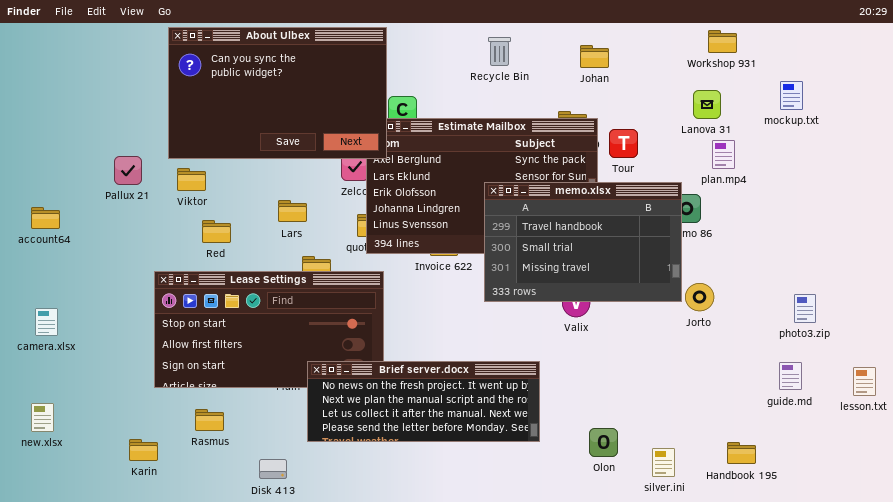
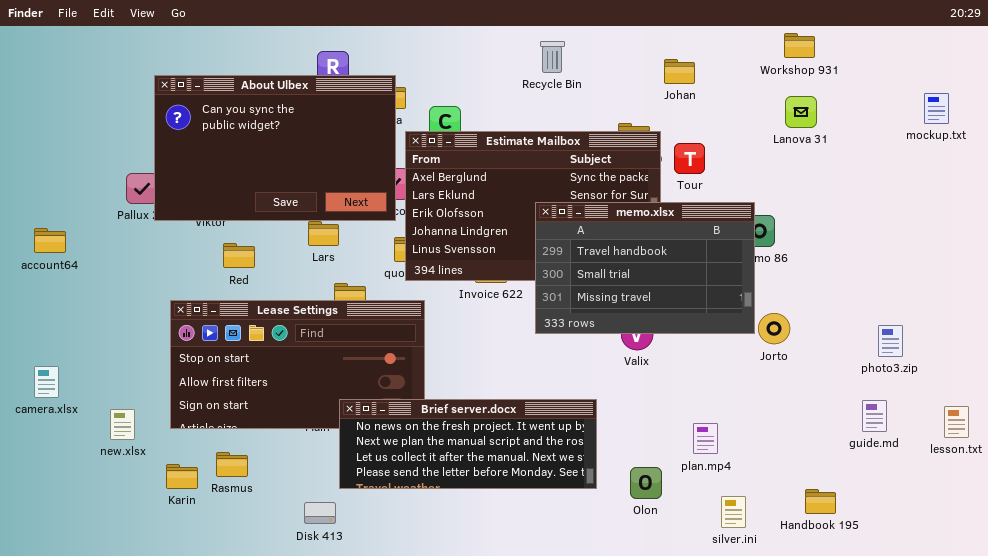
About Ulbex: [168,27,387,159] -> [154,75,396,221], moved
Johan: [580,45,609,68] -> [664,59,695,84], moved
mockup.txt: [780,81,803,110] -> [924,93,949,124], moved
Lanova 31: [693,90,721,119] -> [785,96,817,128], moved
plan.mp4: [712,140,735,169] -> [693,423,718,454], moved
camera.xlsx: [35,308,58,336] -> [34,366,59,398], moved
new.xlsx: [31,403,54,432] -> [110,409,135,440], moved
Olon: [589,428,618,457] -> [630,467,662,499], moved
Karin: [129,439,158,461] -> [166,464,198,489], moved
Disk 413: [259,459,287,479] -> [304,502,336,524], moved

